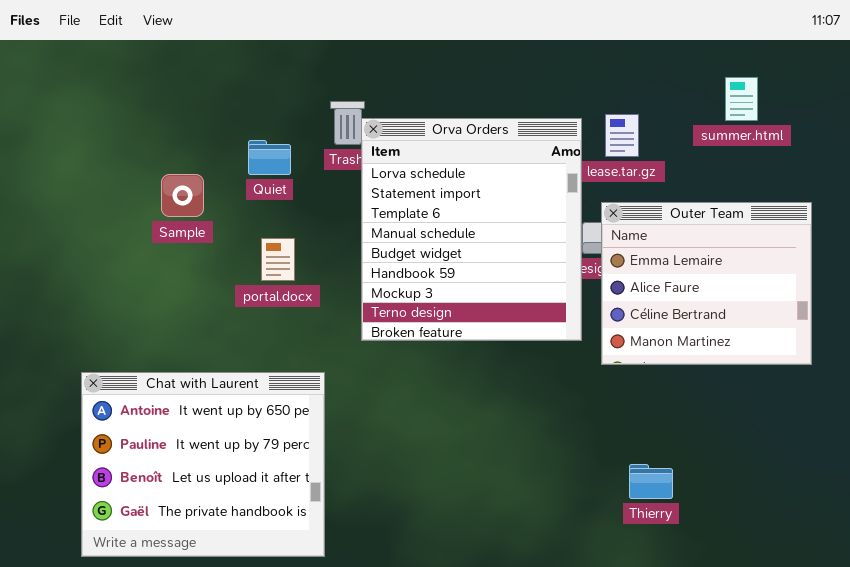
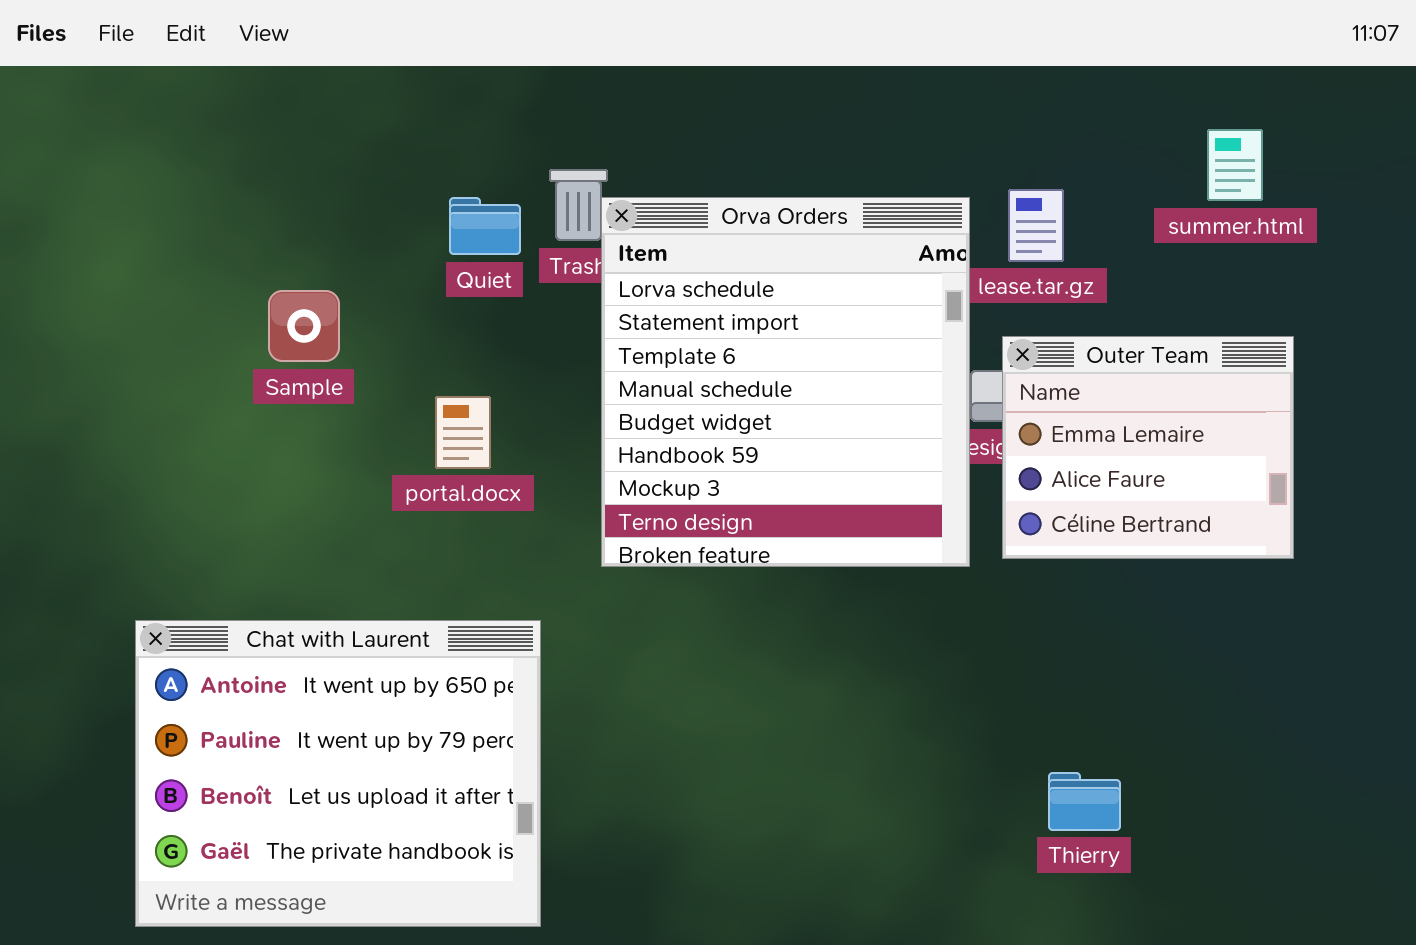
Quiet: [248,140,291,175] -> [449,197,521,255], moved
Outer Team: [601,202,812,365] -> [1002,336,1294,559], resized

